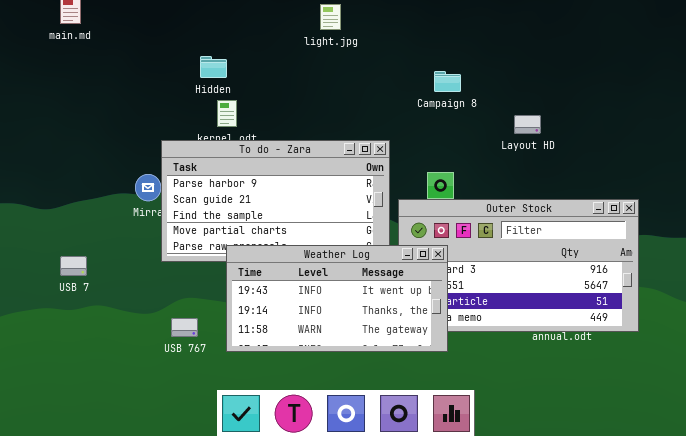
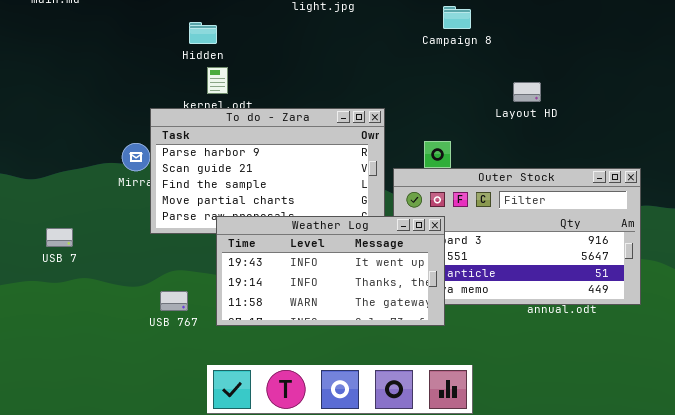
Campaign 8: [434,71,461,92] -> [443,6,471,29], moved

